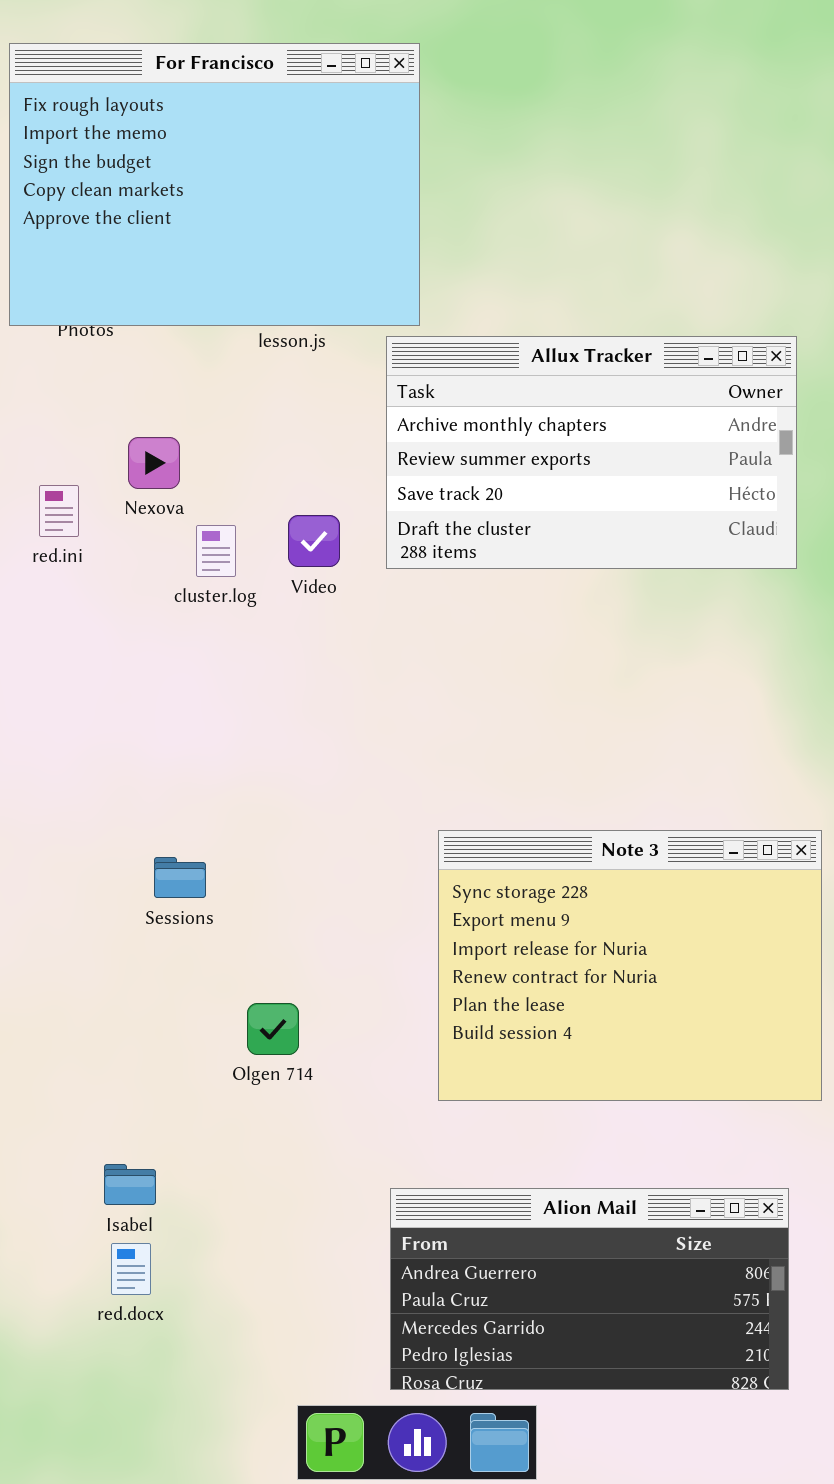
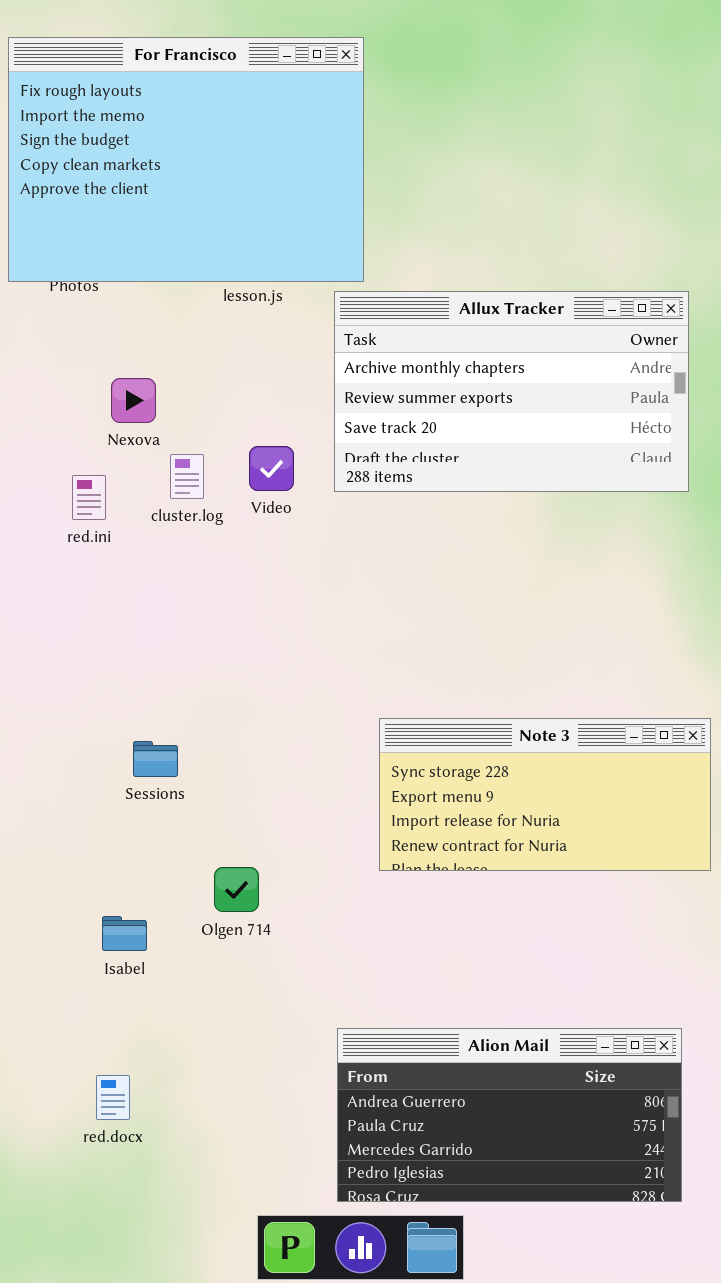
red.ini: [39,485,79,537] -> [72,475,106,520], moved
Note 3: [438,830,822,1101] -> [379,718,711,871], resized
Isabel: [104,1164,156,1205] -> [102,916,147,951], moved

